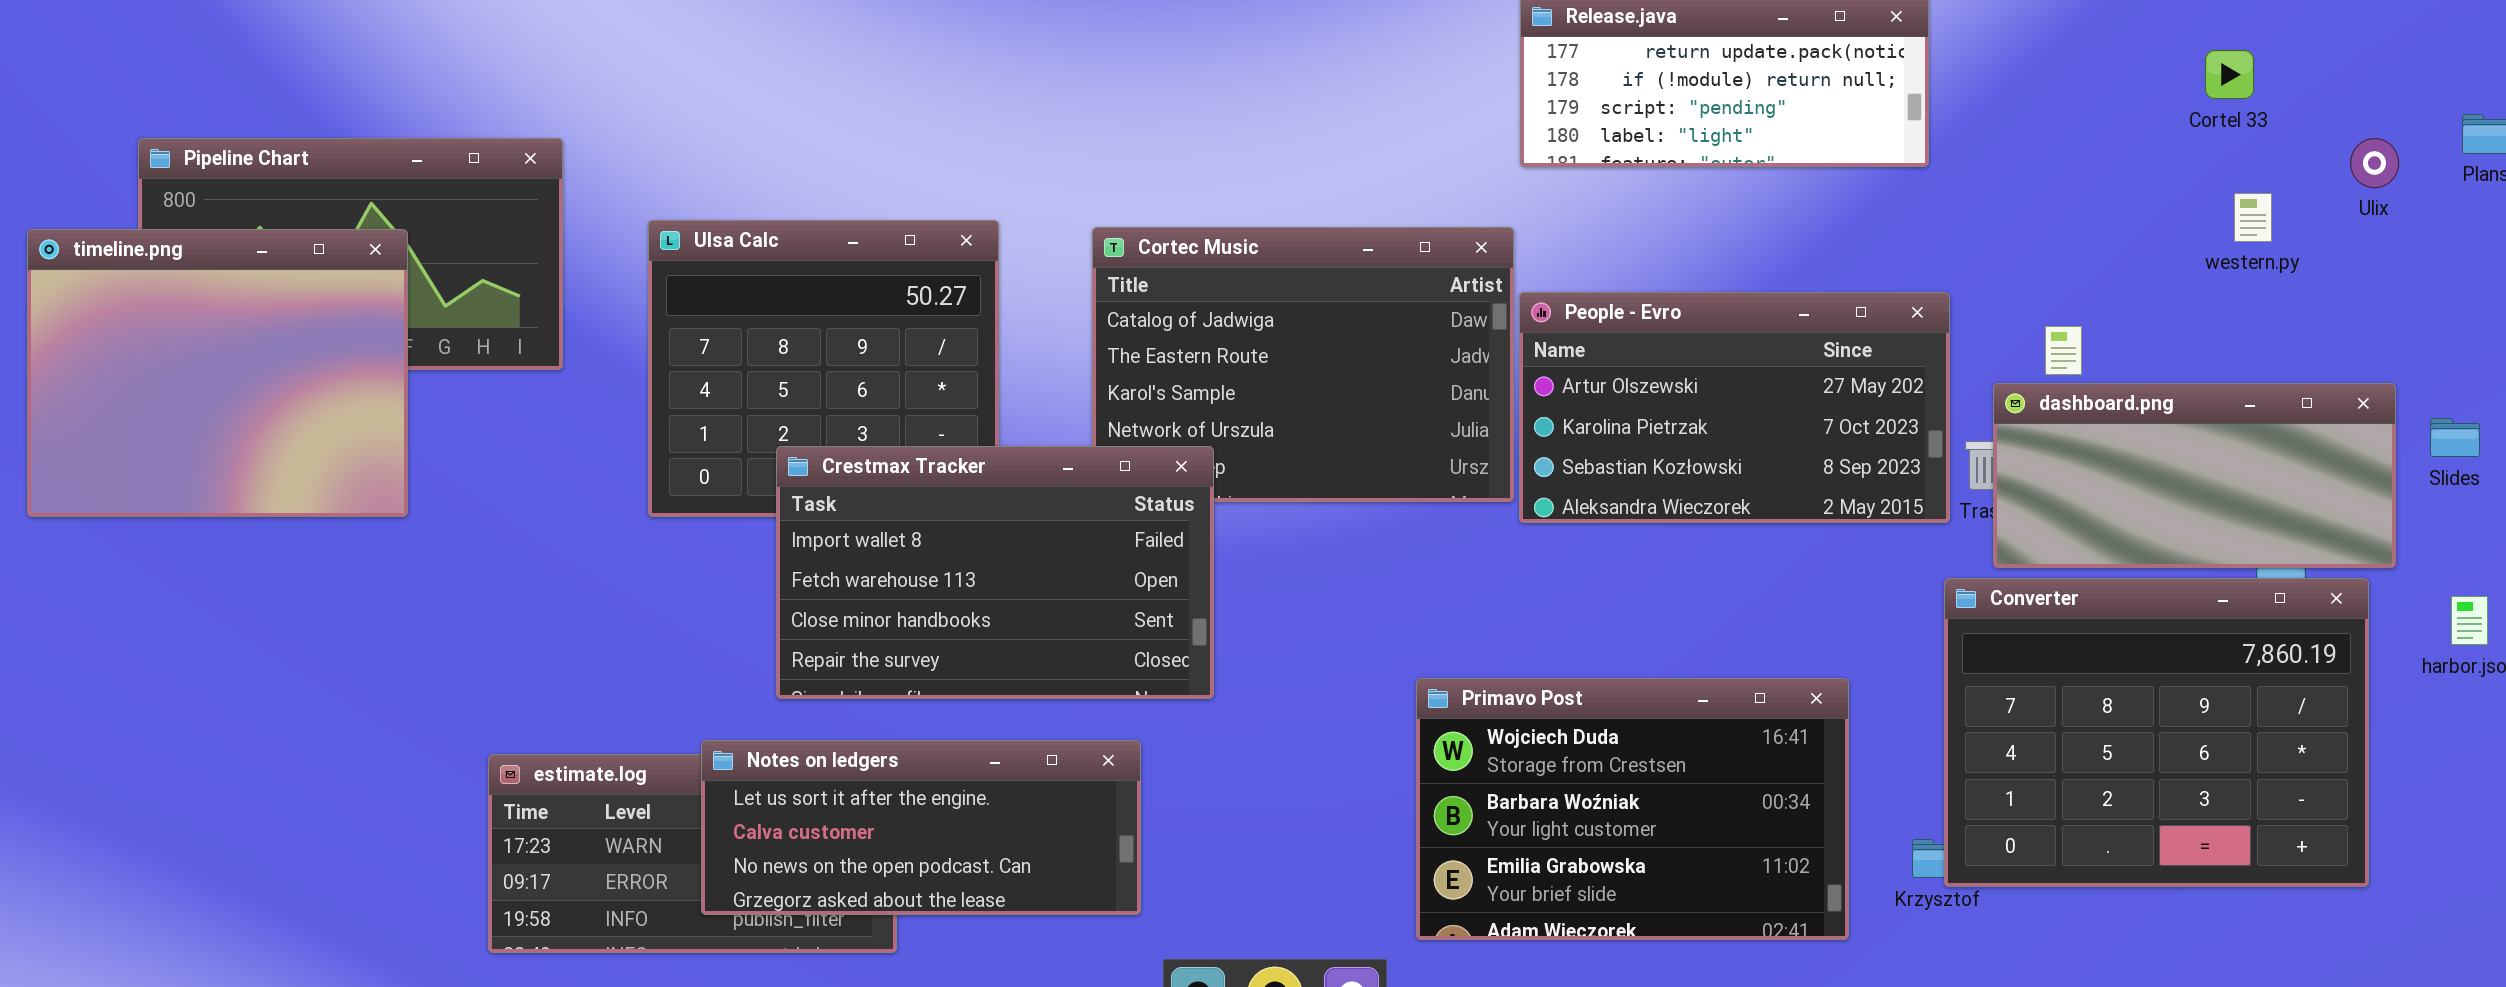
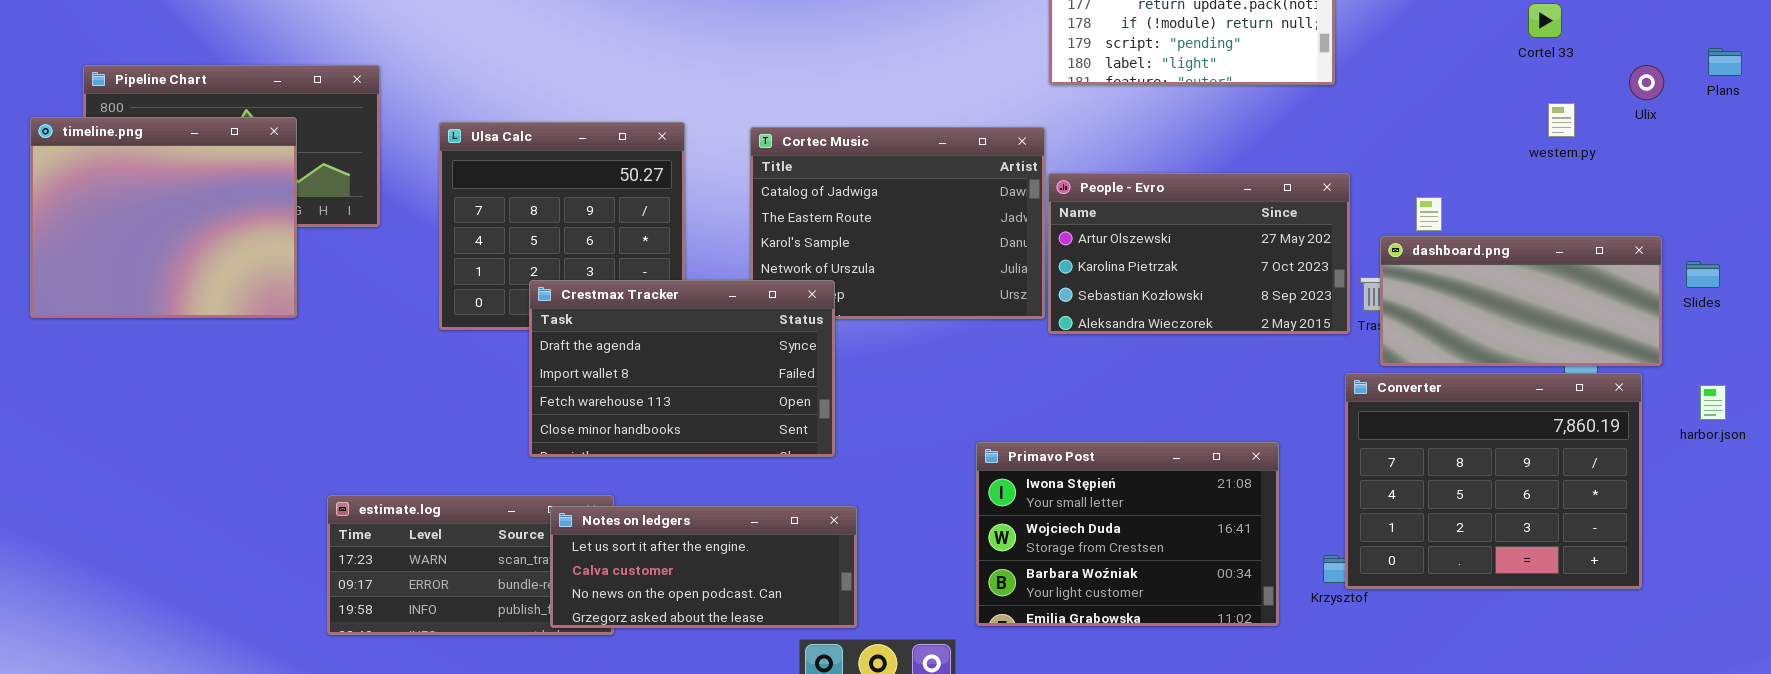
timeline.png: [27,229,408,517] -> [30,117,297,318], moved
Crestmax Tracker: [776,446,1214,699] -> [529,280,835,457], scrolled up 1 row
Primavo Post: [1416,678,1849,940] -> [976,442,1279,626], scrolled up 1 row
Notes on ledgers: [701,740,1141,915] -> [550,506,857,628], moved

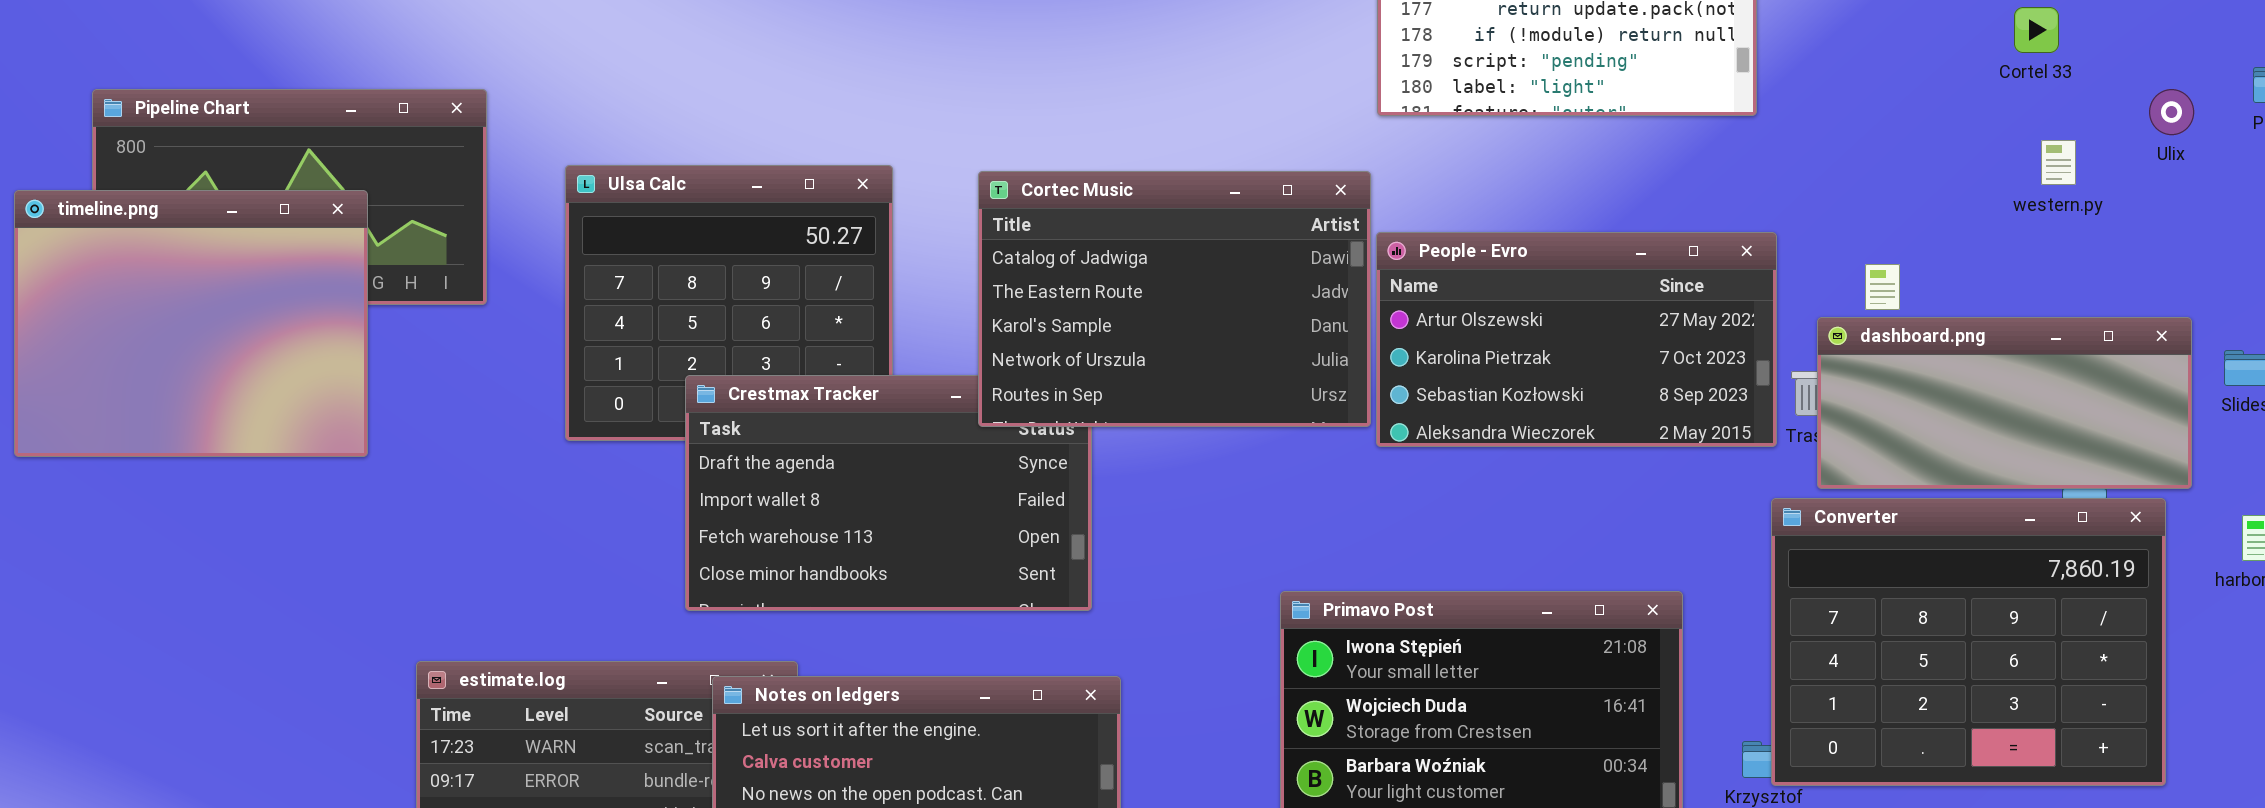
timeline.png: [30,117,297,318] -> [14,190,368,457], moved
Cortec Music: [750,127,1045,319] -> [978,171,1371,427], raised

